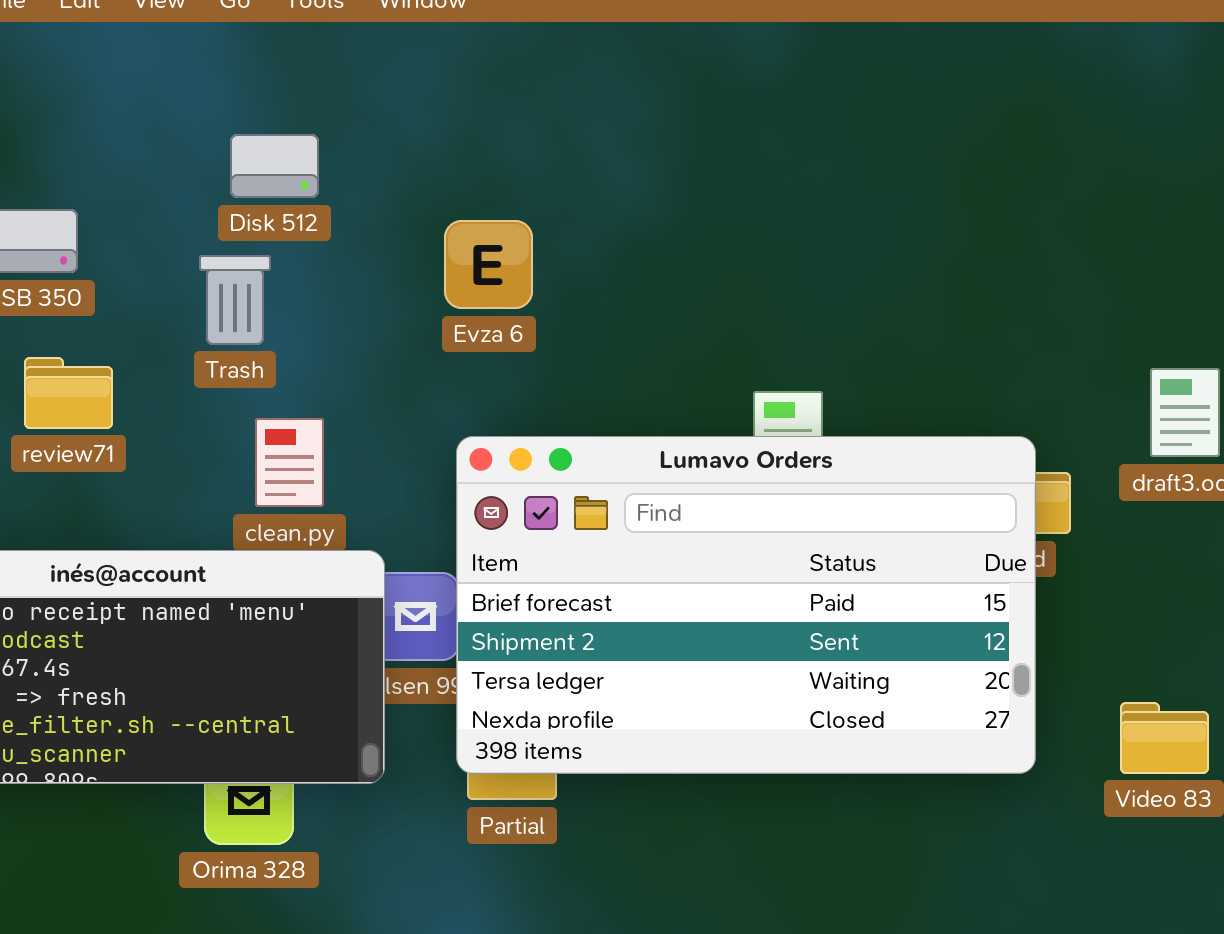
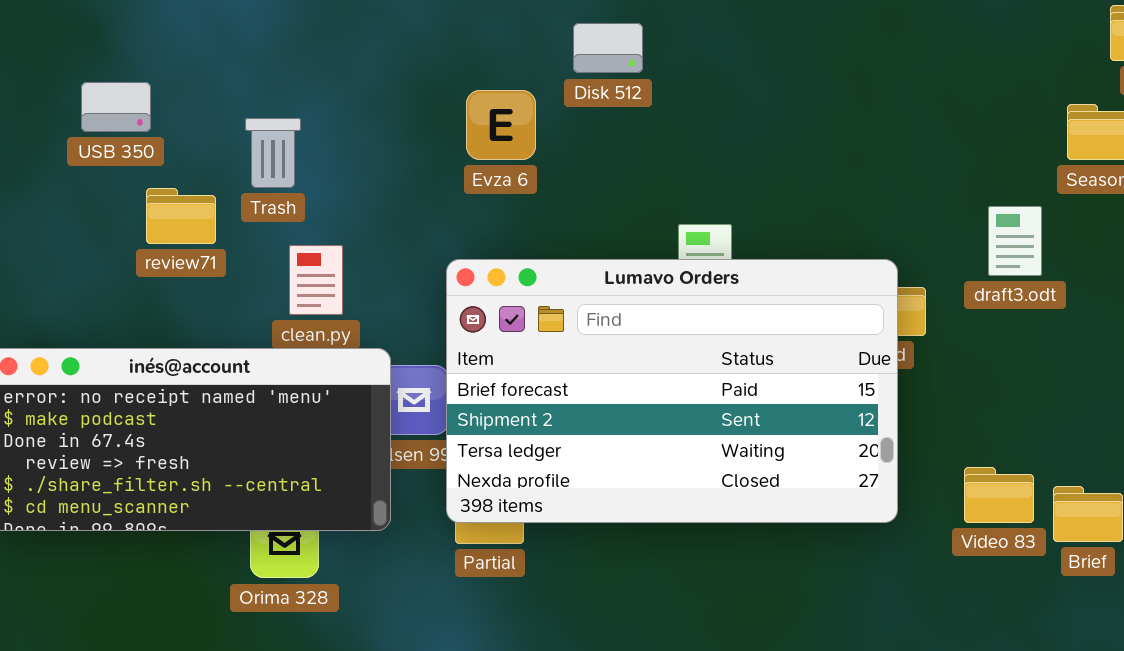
Disk 512: [230,134,319,198] -> [573,23,643,73], moved
Evza 6: [444,220,533,309] -> [466,90,536,160], moved
review71: [24,357,113,429] -> [146,188,216,244], moved

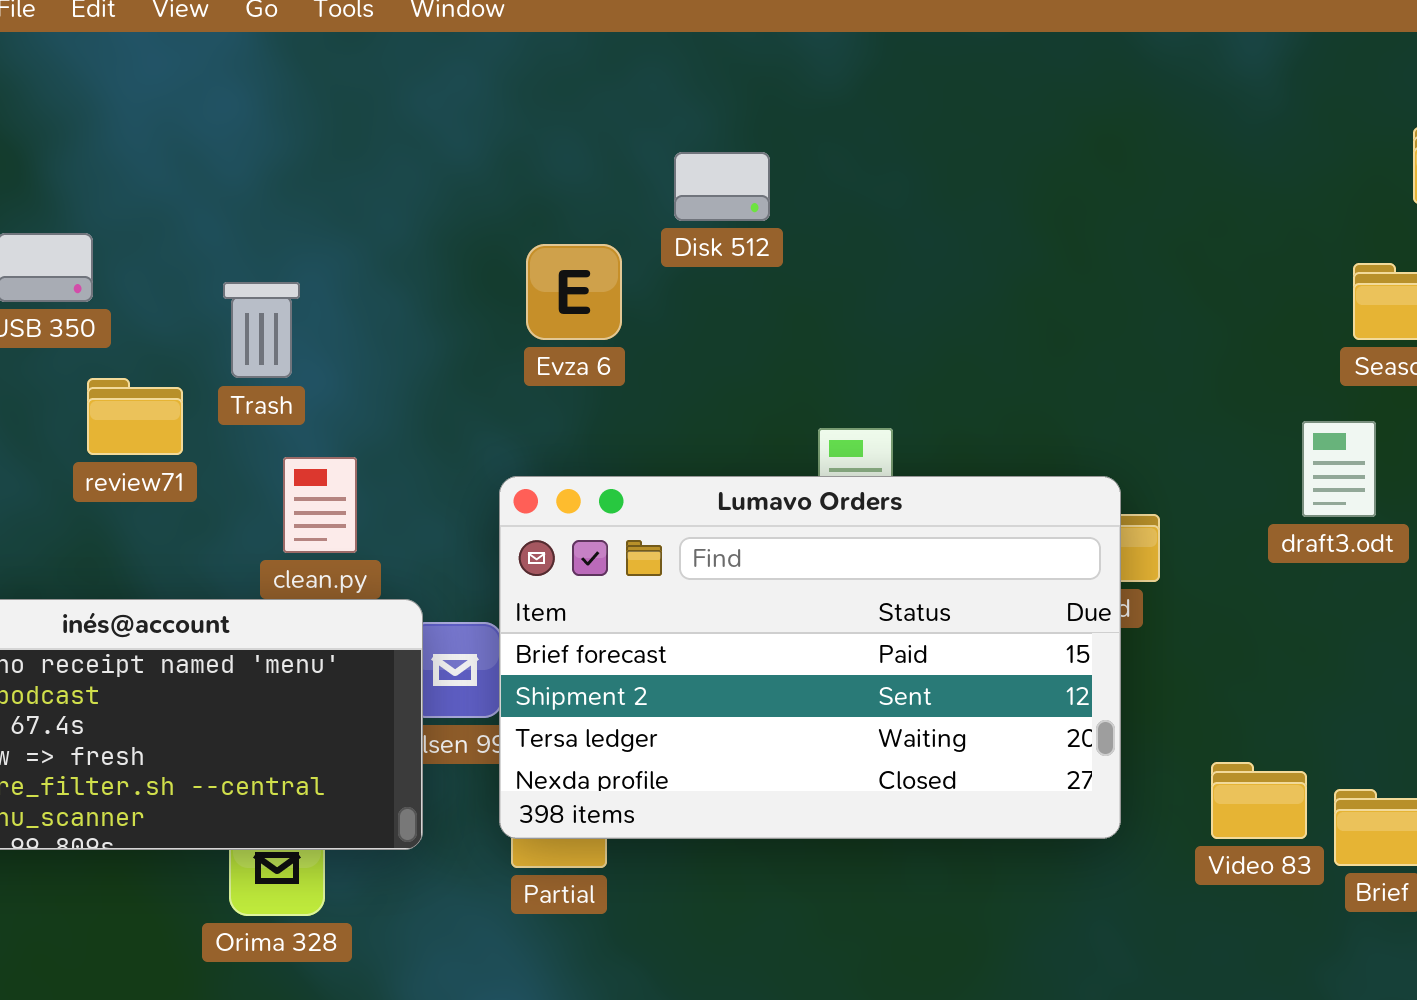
draft3.odt: [988,206,1042,276] -> [1302,421,1376,517], moved

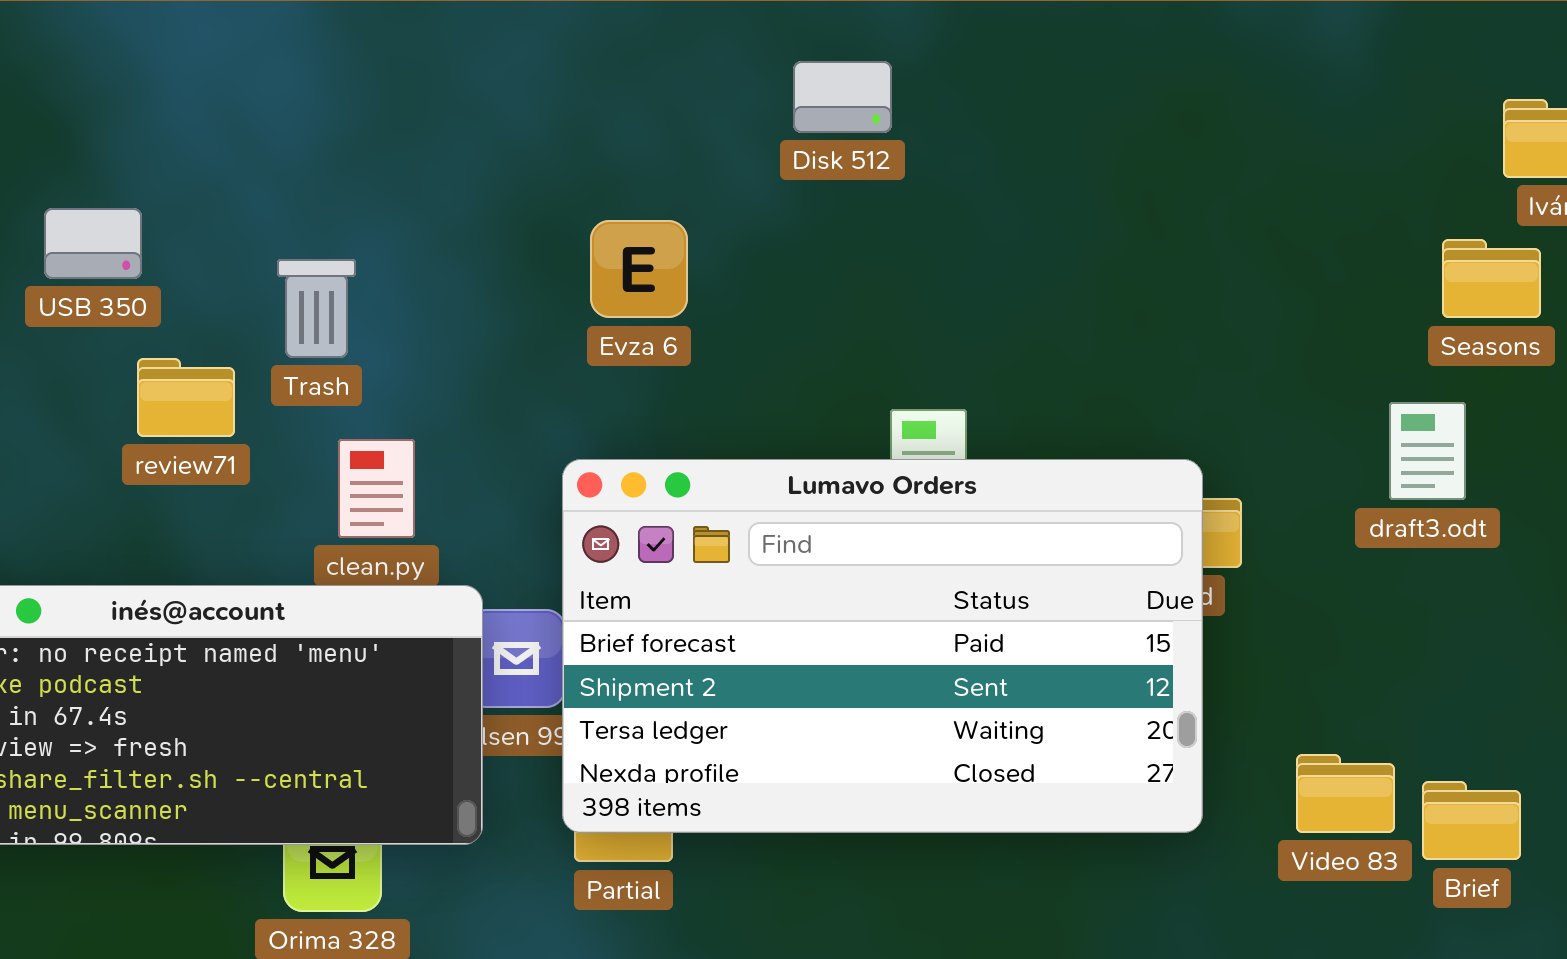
Disk 512: [674,152,770,221] -> [793,61,892,133], moved

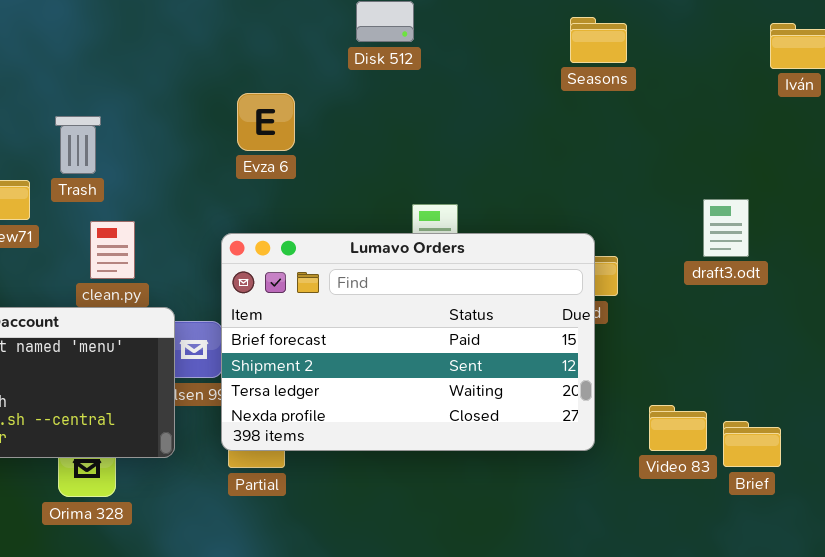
Seasons: [1442,239,1541,318] -> [570,17,627,63], moved

